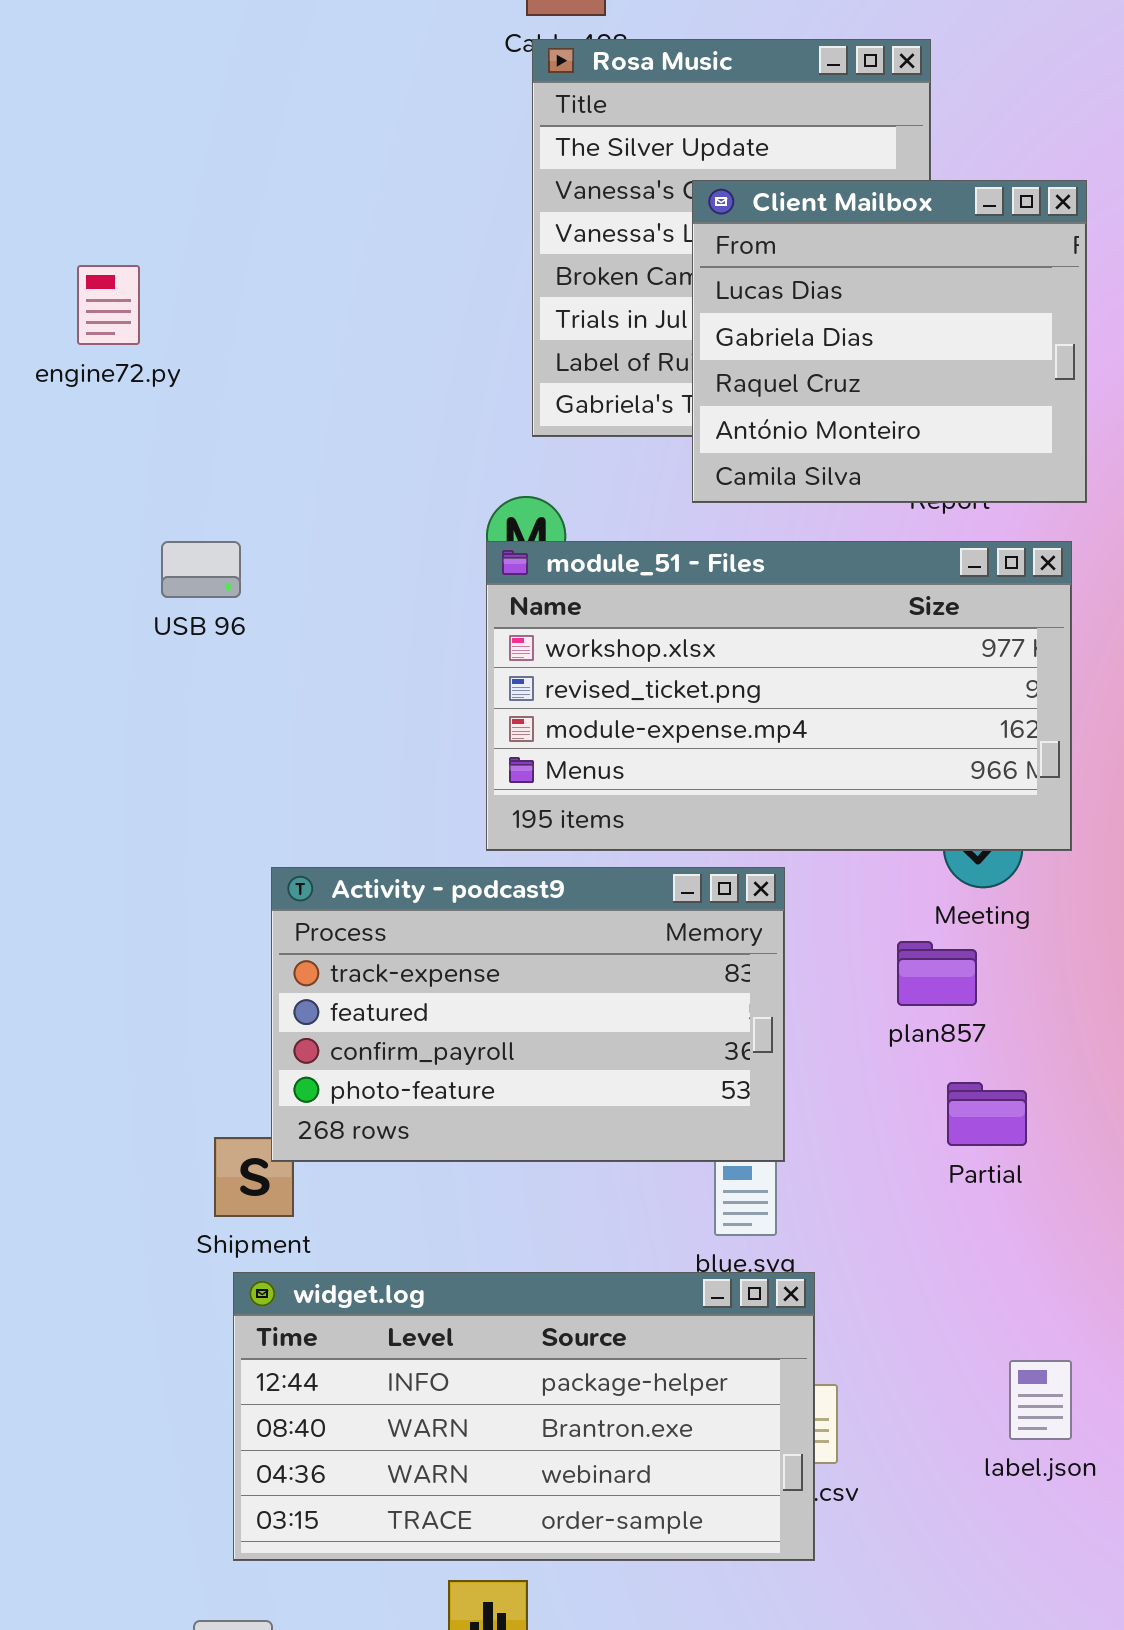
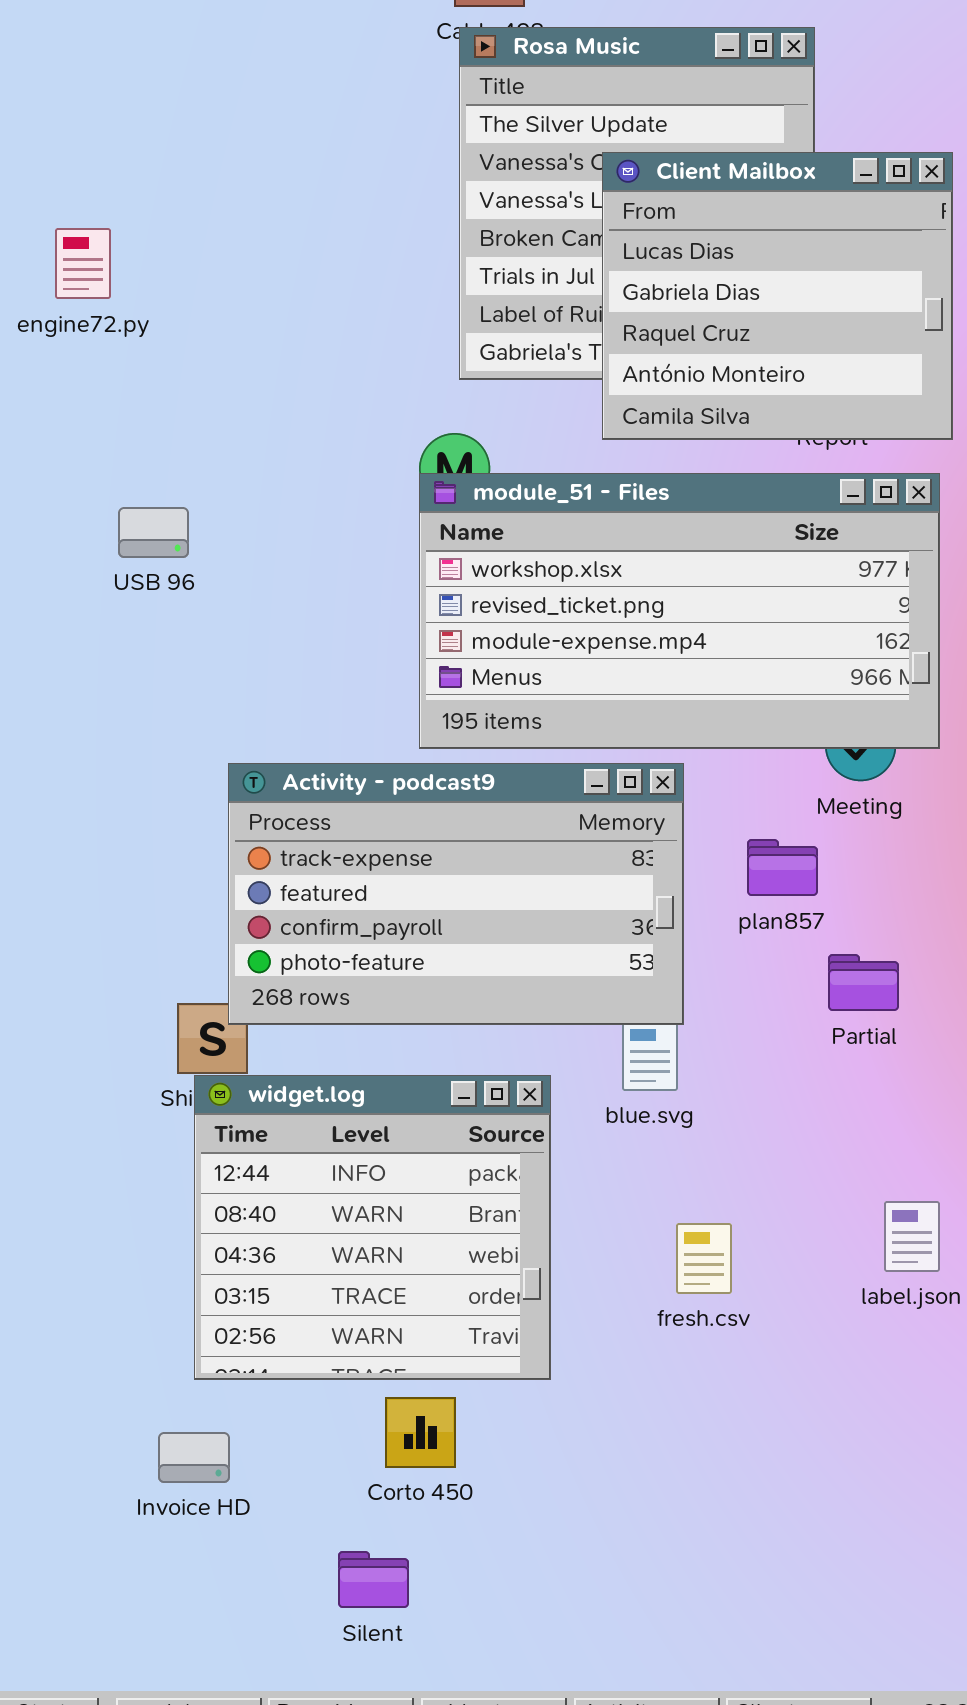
USB 96: [161,541,241,598] -> [118,507,189,558], moved
plan857: [897,941,977,1006] -> [747,839,818,896], moved
widget.log: [233,1272,815,1561] -> [194,1075,551,1380], resized

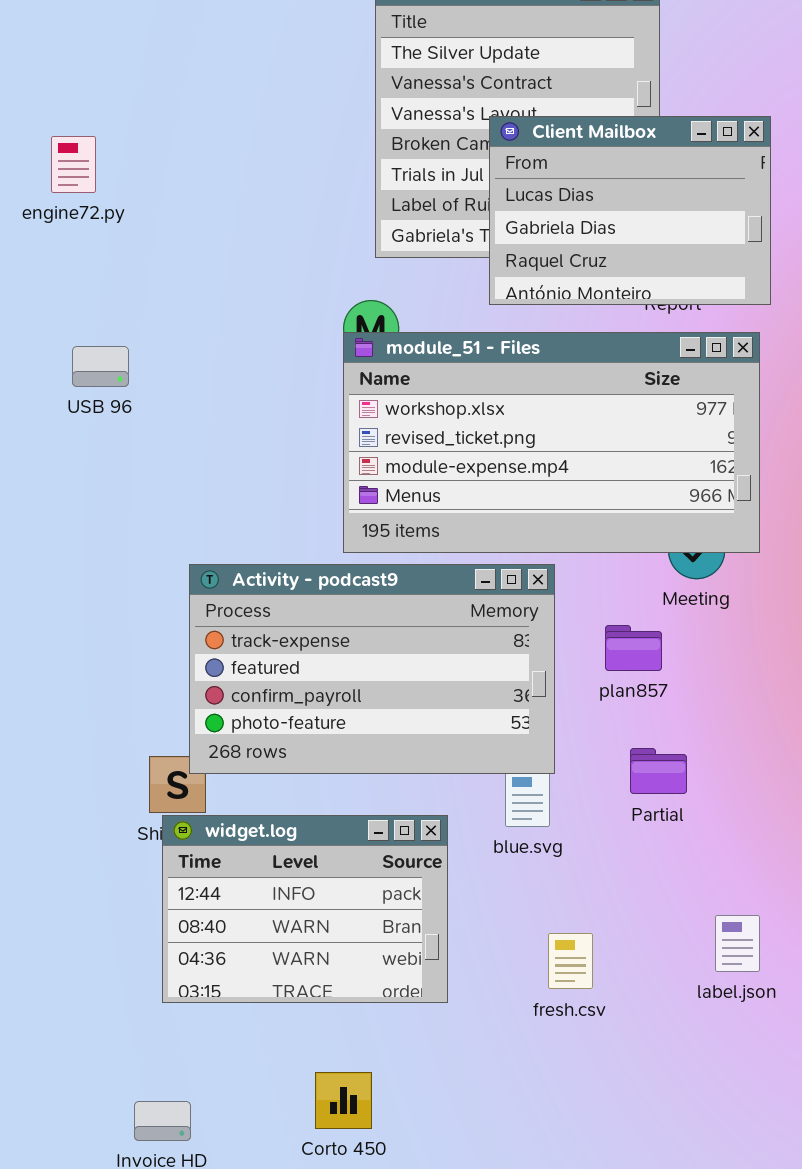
Client Mailbox: [602,152,953,440] -> [489,116,771,305], resized
USB 96: [118,507,189,558] -> [72,346,129,387], moved
Partial: [828,954,899,1011] -> [630,748,687,794], moved
widget.log: [194,1075,551,1380] -> [162,815,448,1003], resized

